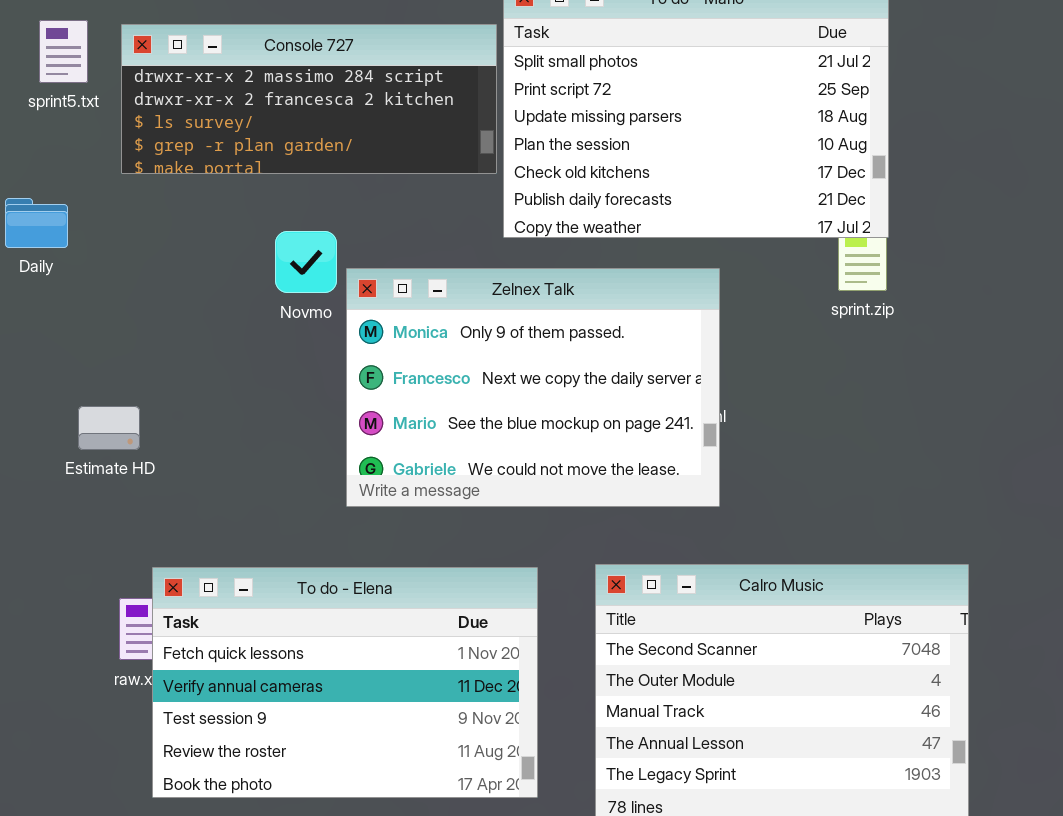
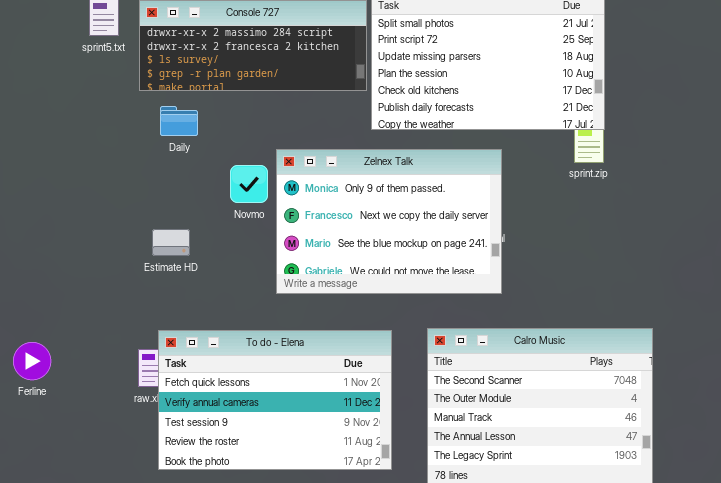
Daily: [5,198,68,248] -> [160,106,198,136], moved
Novmo: [275,231,337,293] -> [230,165,268,203], moved
Estimate HD: [78,406,140,450] -> [152,229,190,256], moved

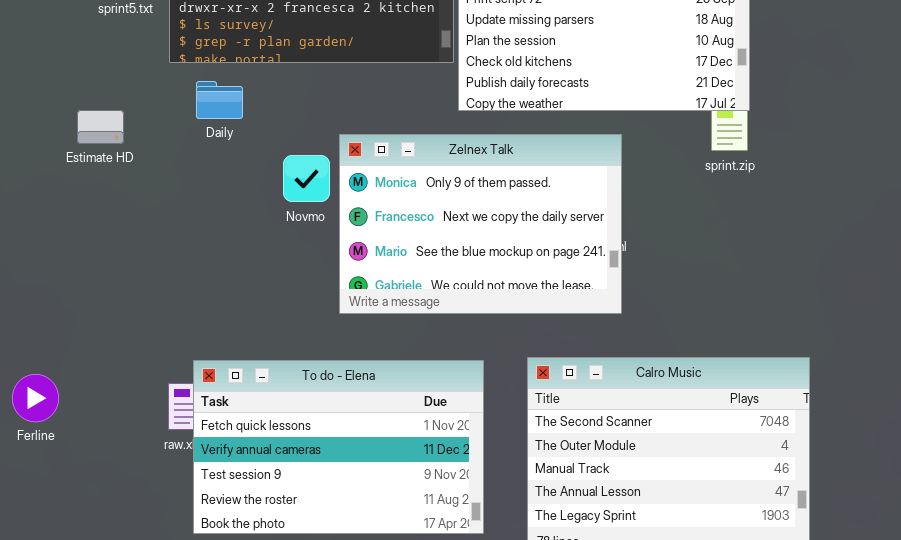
Estimate HD: [152,229,190,256] -> [77,110,124,144], moved

